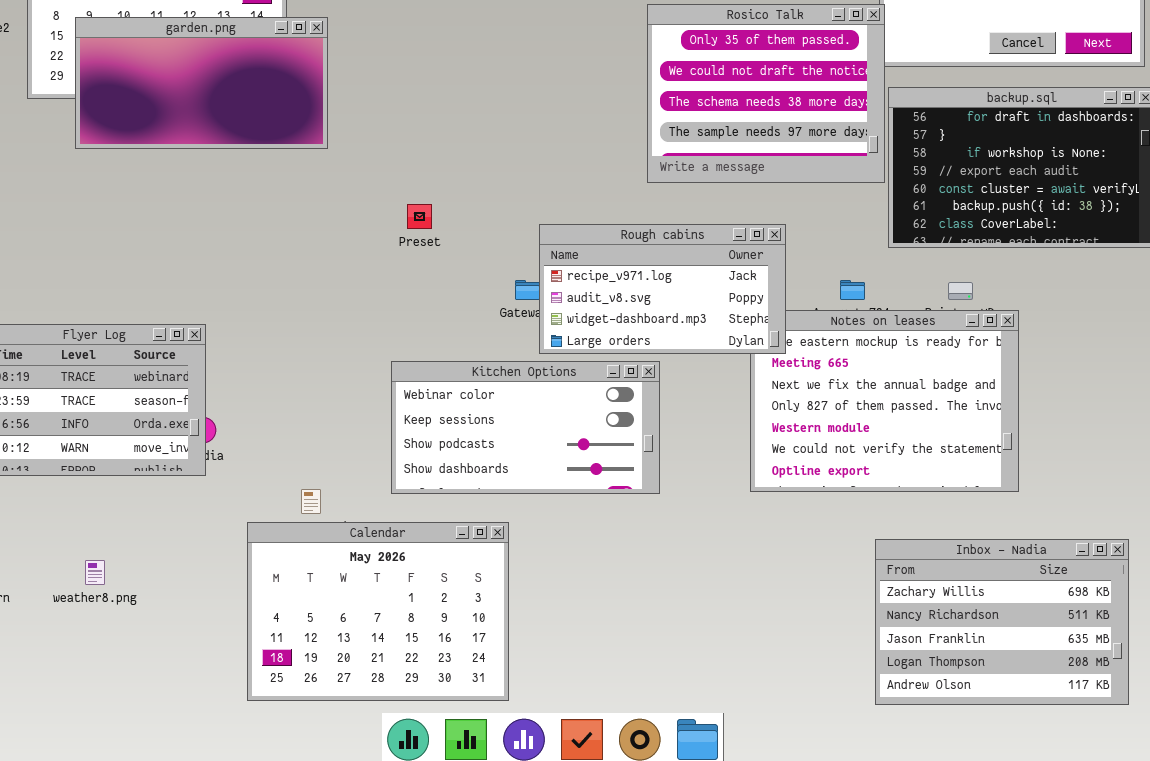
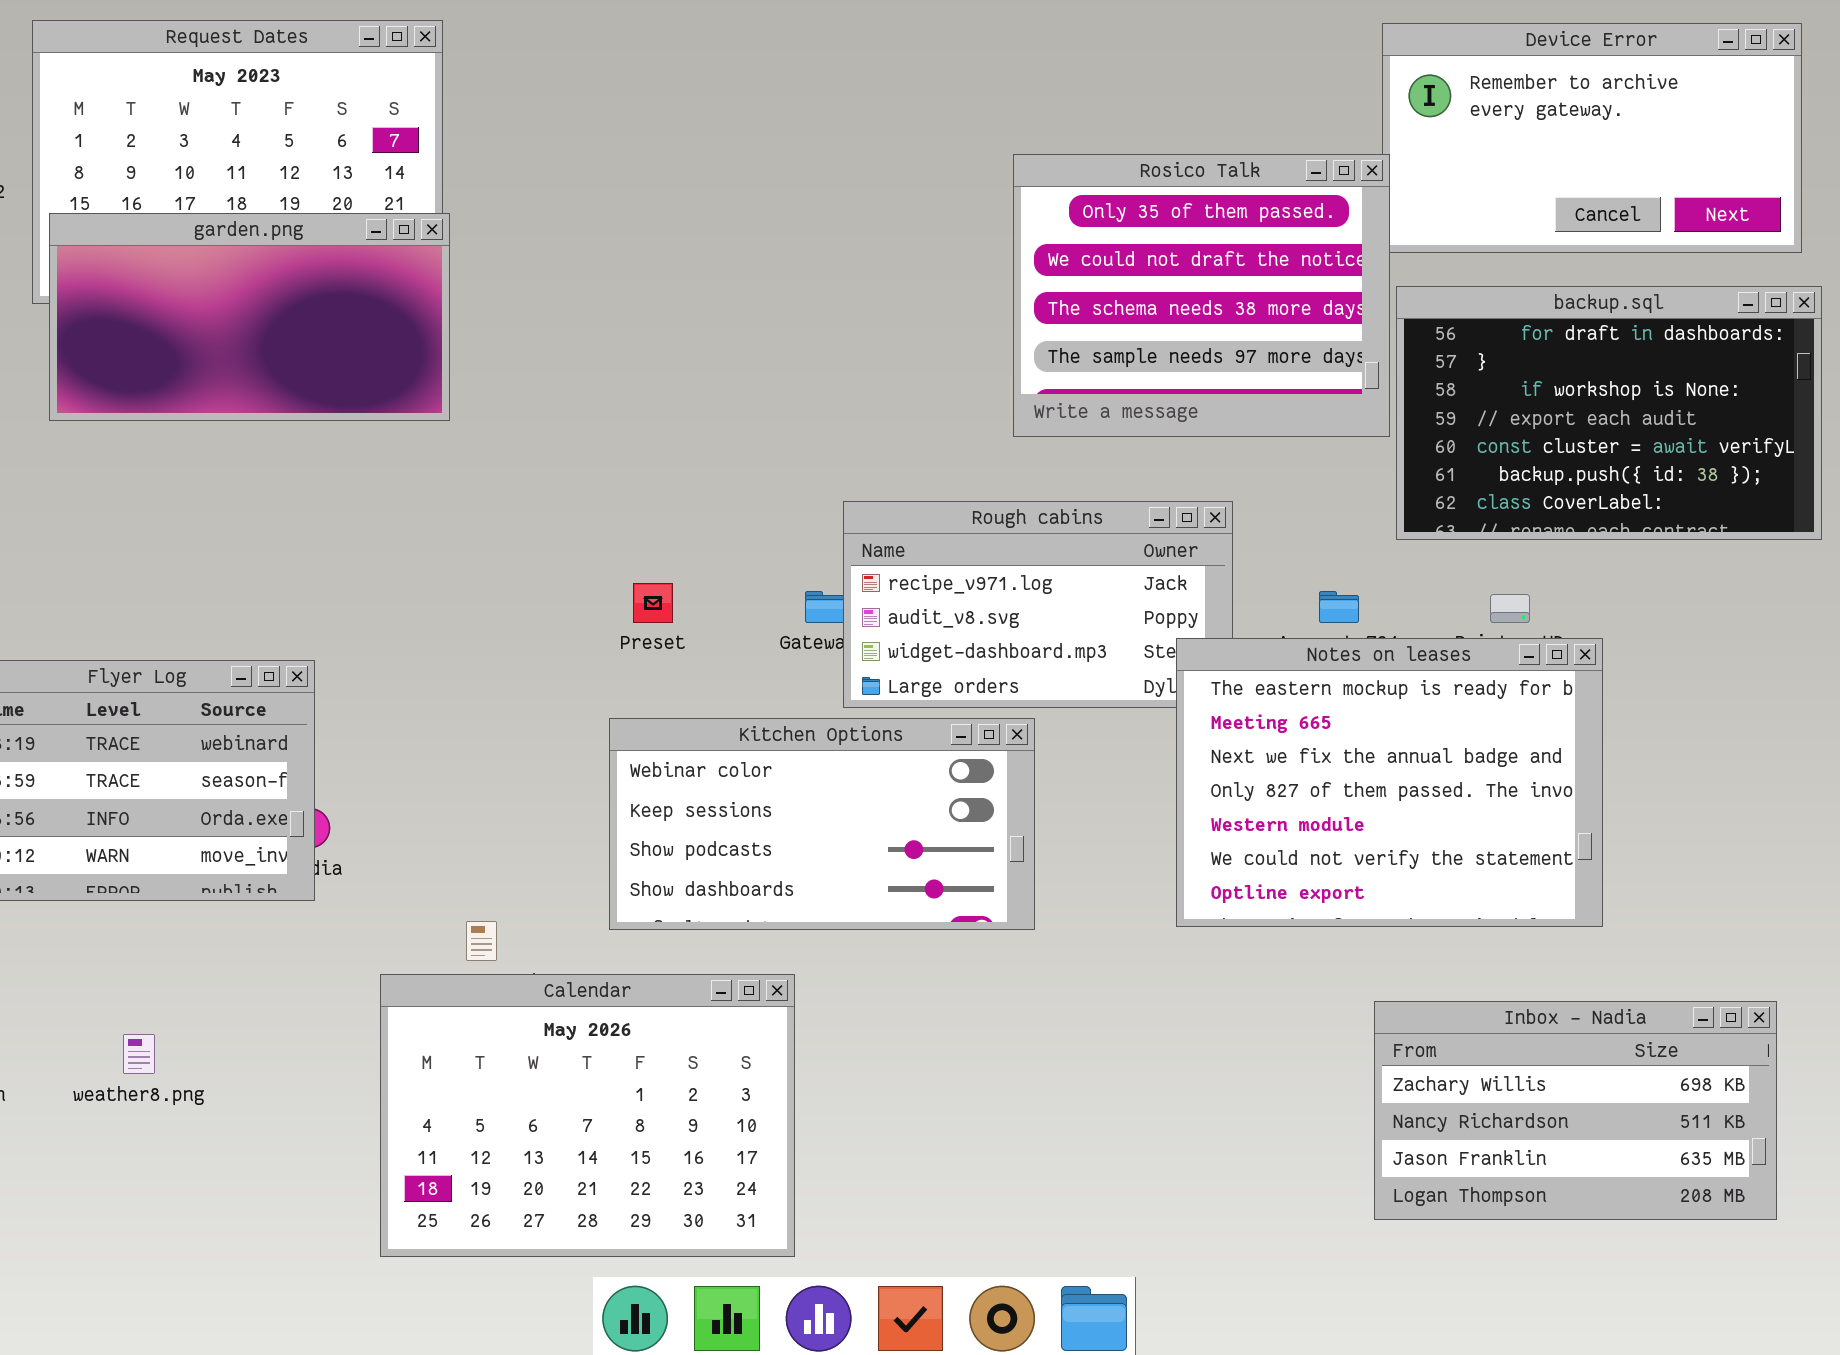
garden.png: [75,17,328,149] -> [49,213,450,421], moved
Preset: [407,204,432,229] -> [633,583,673,623], moved
Notes on leases: [750,310,1019,492] -> [1176,638,1603,927], raised
Inbox - Nadia: [875,539,1129,705] -> [1374,1001,1777,1220], resized

